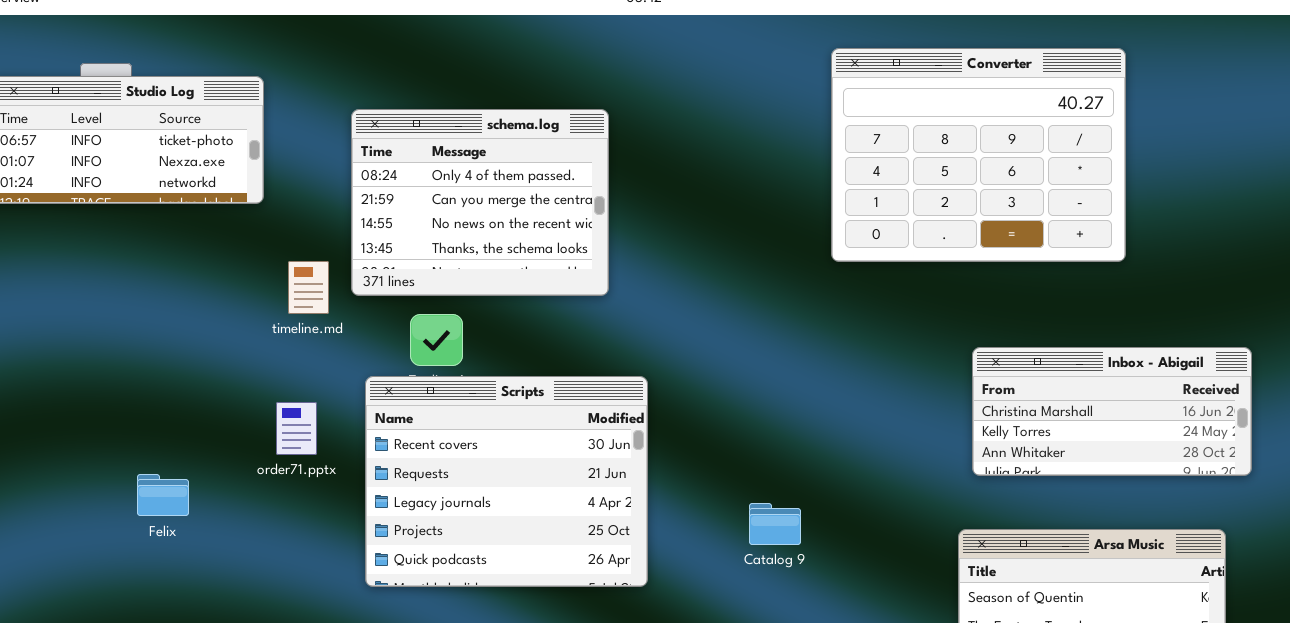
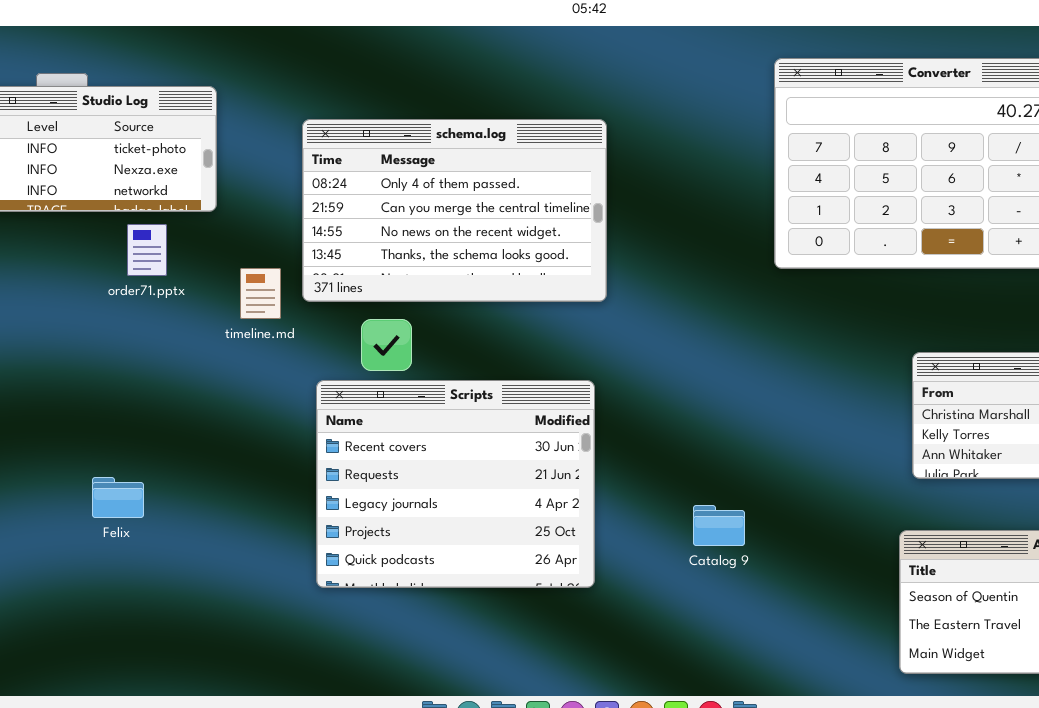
schema.log: [351,109,609,296] -> [302,119,607,302], resized
order71.pptx: [276,402,317,455] -> [127,224,167,276], moved

